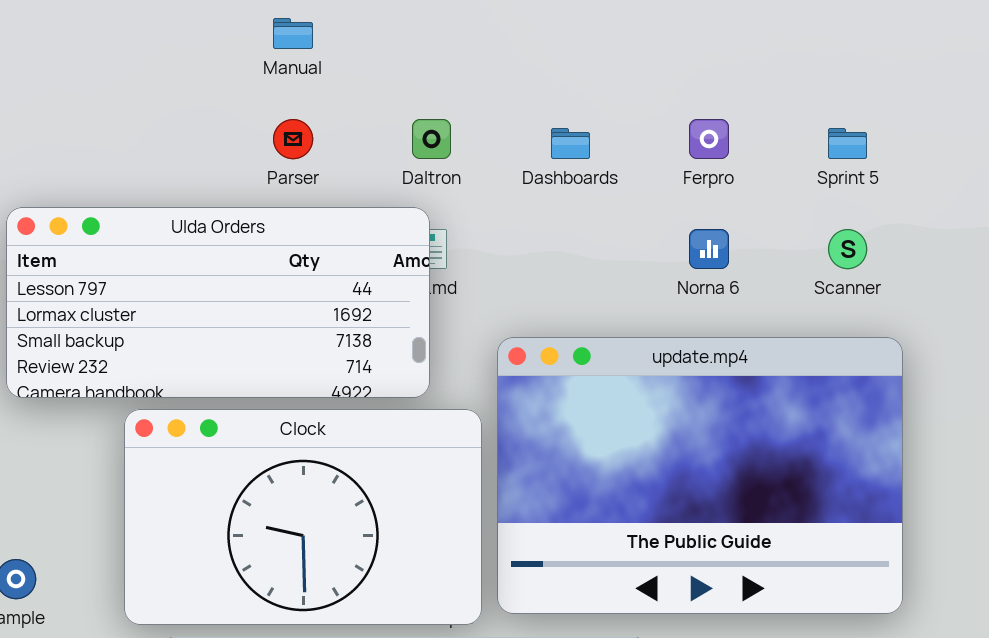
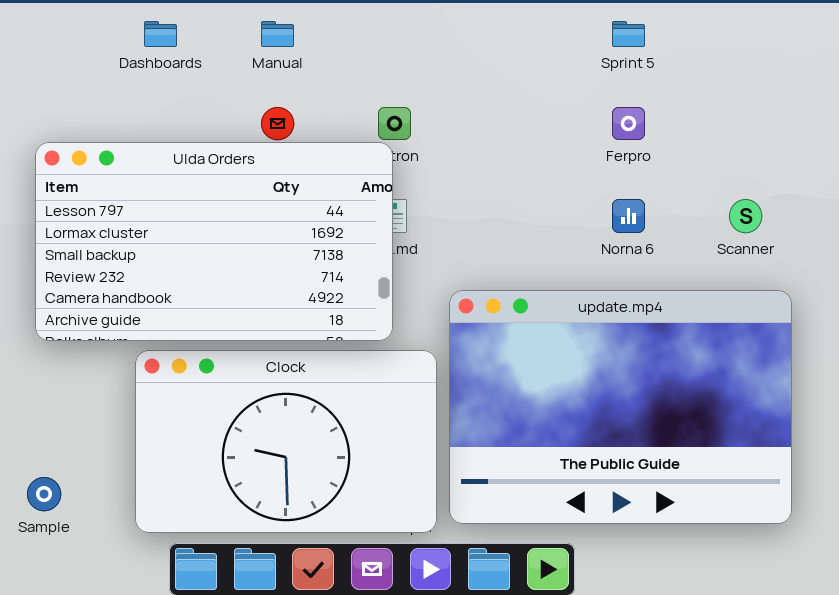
Dashboards: [551,128,590,159] -> [144,21,177,47], moved
Sprint 5: [828,128,867,159] -> [612,21,645,47], moved
Ulda Orders: [6,207,430,398] -> [35,142,393,341], resized

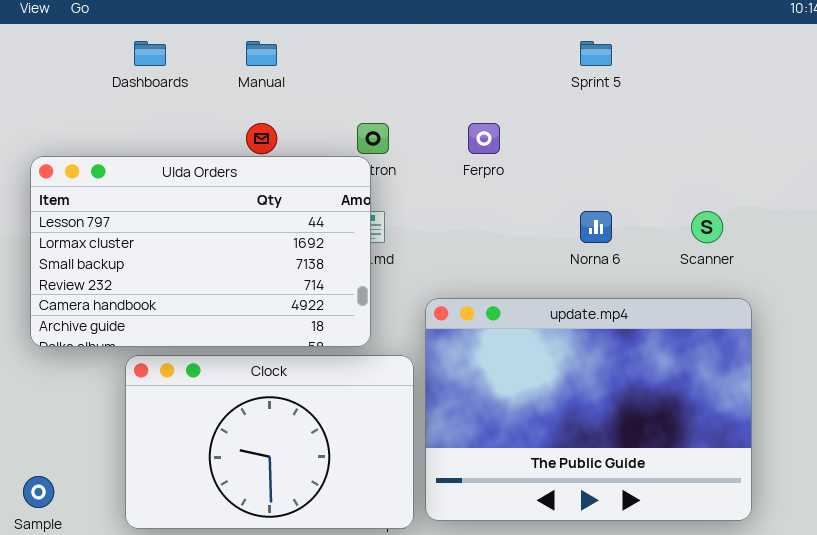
Ferpro: [612,107,645,140] -> [468,123,500,154], moved

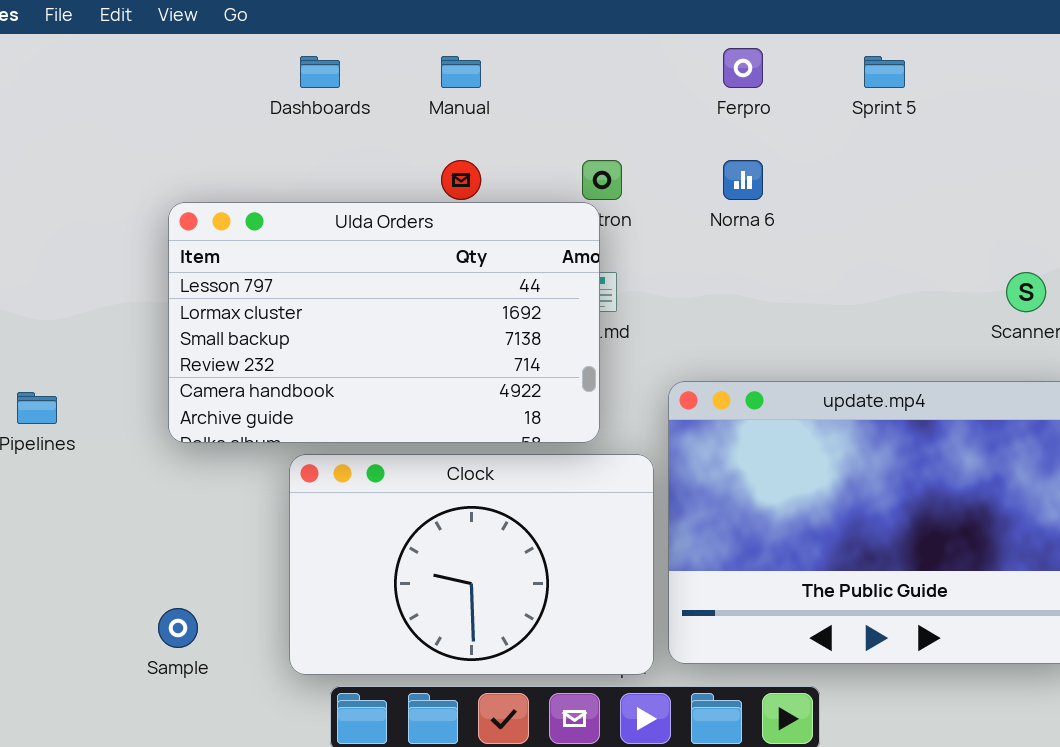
Ferpro: [468,123,500,154] -> [723,48,763,88], moved
Norna 6: [580,211,612,243] -> [723,160,763,200], moved

